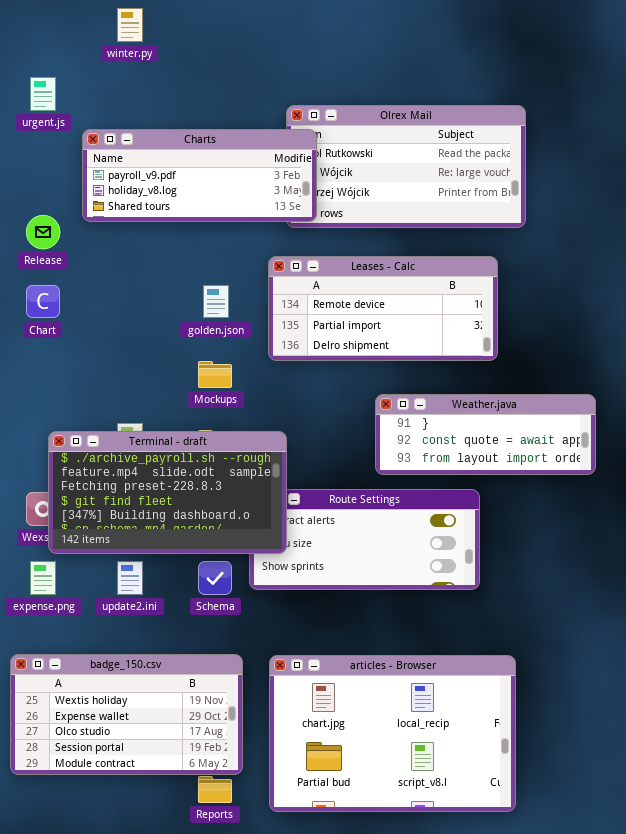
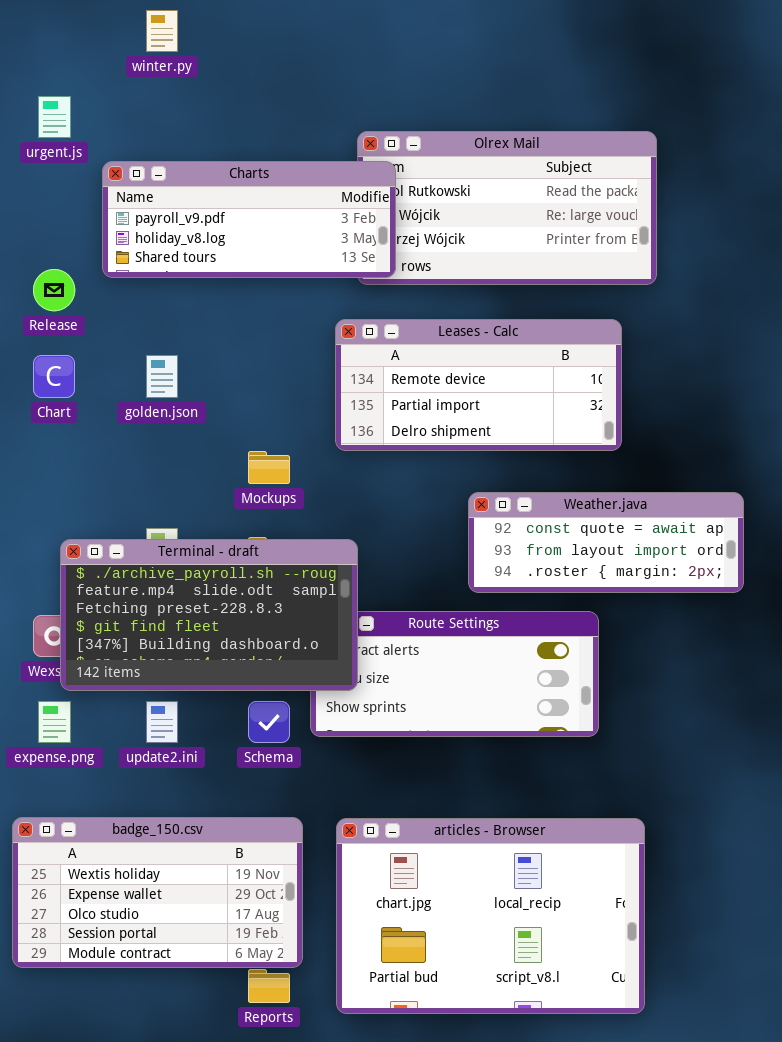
golden.json: [203,285,229,318] -> [146,355,178,398], moved
Weather.java: [375,394,596,475] -> [468,492,744,593], scrolled down 1 row

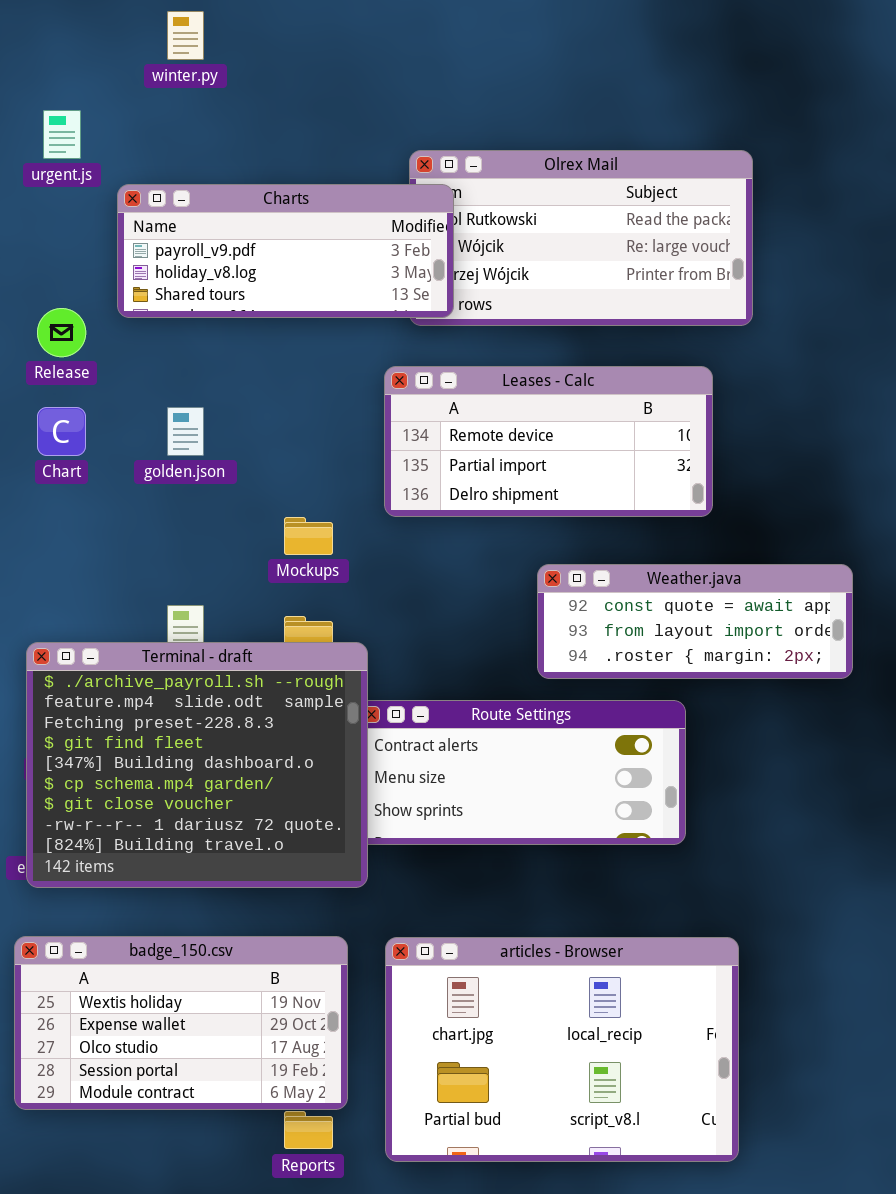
Terminal - draft: [60,539,358,691] -> [26,642,368,888], moved, resized

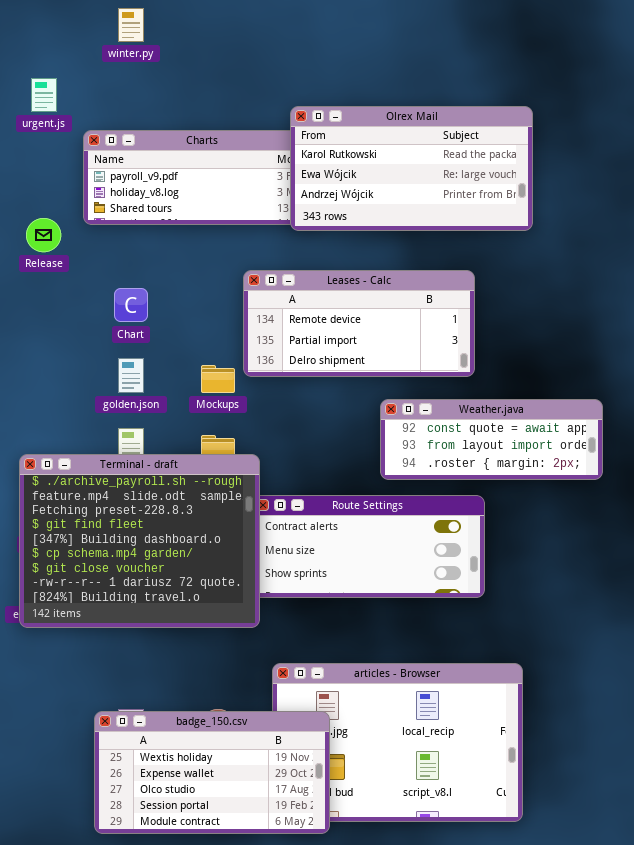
Olrex Mail: [409,150,753,326] -> [290,106,533,231], raised
Leases - Calc: [384,366,713,517] -> [243,270,475,377], moved
Chart: [37,407,86,456] -> [114,288,148,322], moved
golden.json: [167,407,204,456] -> [118,358,144,393], moved
badge_150.csv: [14,936,348,1110] -> [94,711,330,834], moved

